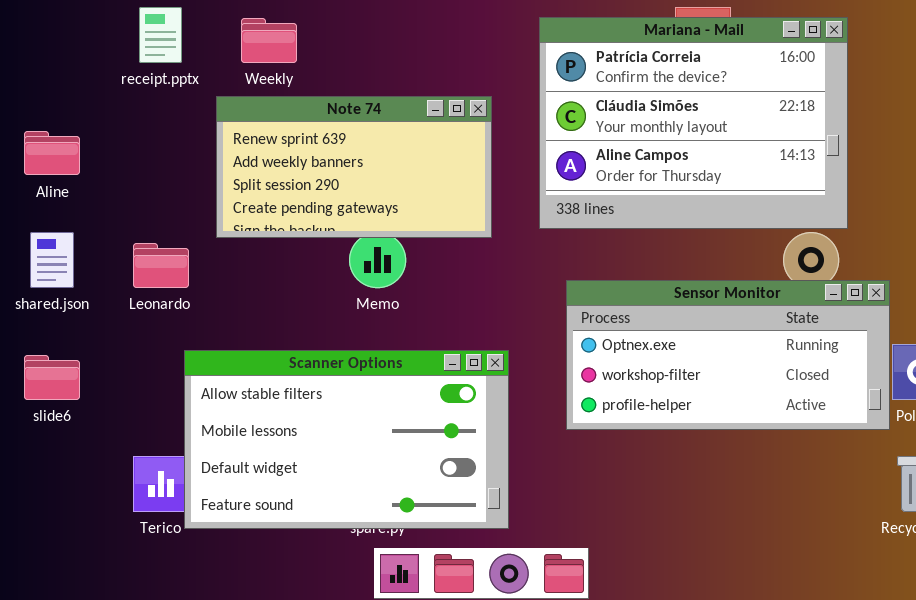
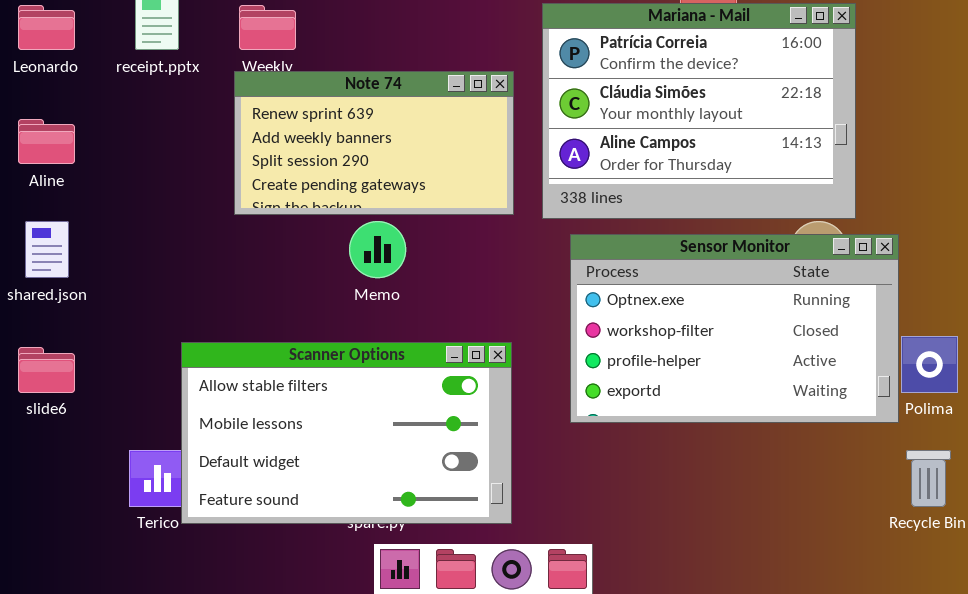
Note 74: [216,96,492,238] -> [234,71,514,215], moved
Leonardo: [133,243,189,288] -> [18,5,75,50], moved
Sensor Monitor: [566,280,890,430] -> [570,234,899,423], resized

